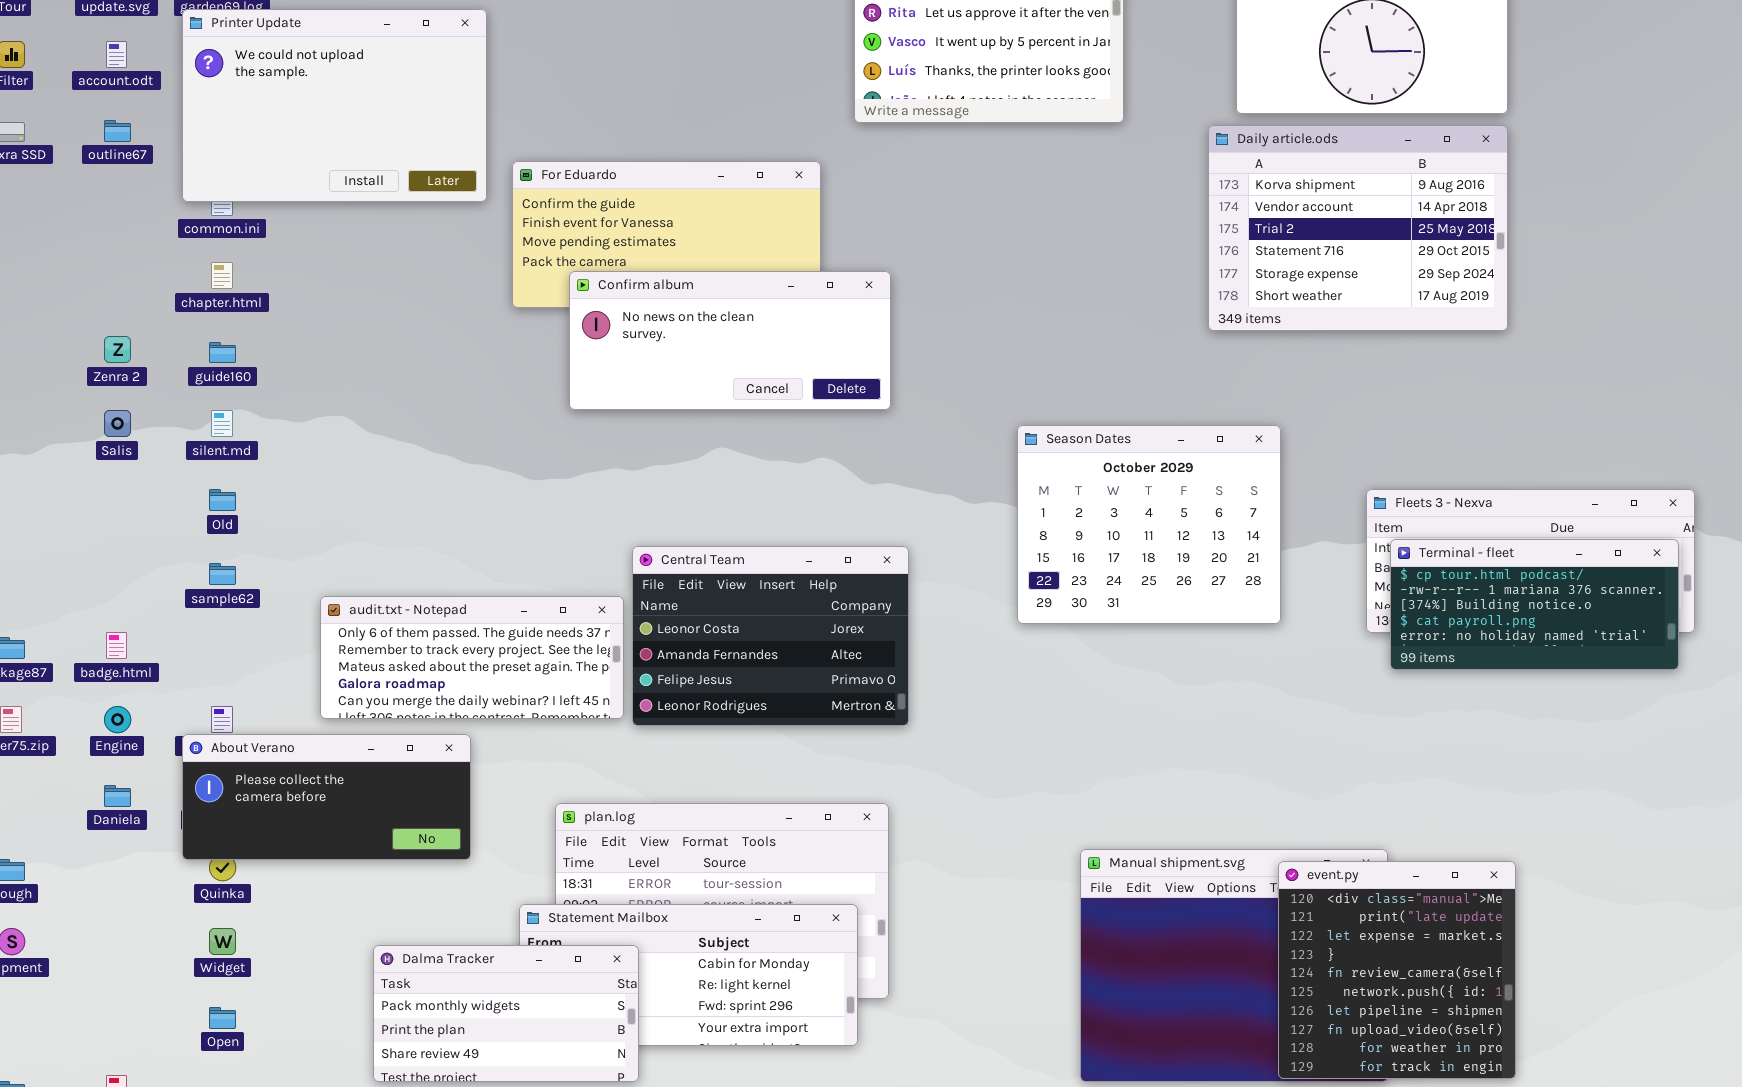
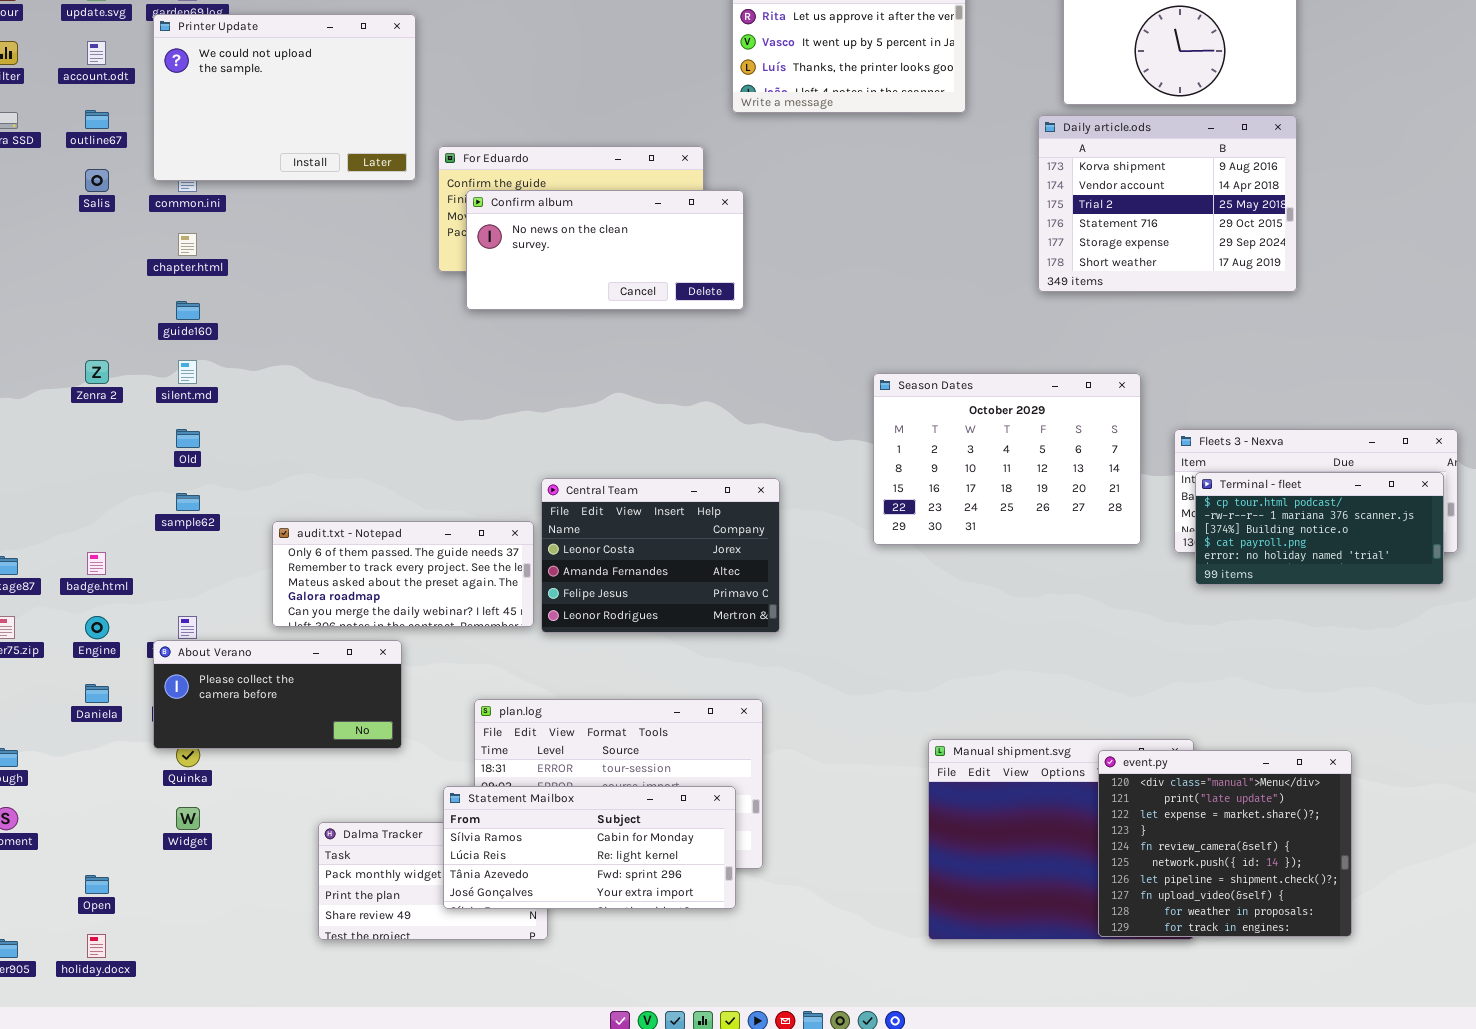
Confirm album: [569,271,891,410] -> [466,190,744,310], moved
Zenra 2: [104,336,131,363] -> [85,360,109,384], moved
Salis: [104,410,131,437] -> [85,169,109,192], moved
Season Dates: [1017,425,1281,624] -> [873,373,1141,545], resized
event.py: [1278,861,1516,1079] -> [1098,750,1352,937], resized
Statement Mailbox: [519,904,858,1046] -> [443,786,736,909], raised
Open: [209,1007,236,1029] -> [85,875,109,894], moved

